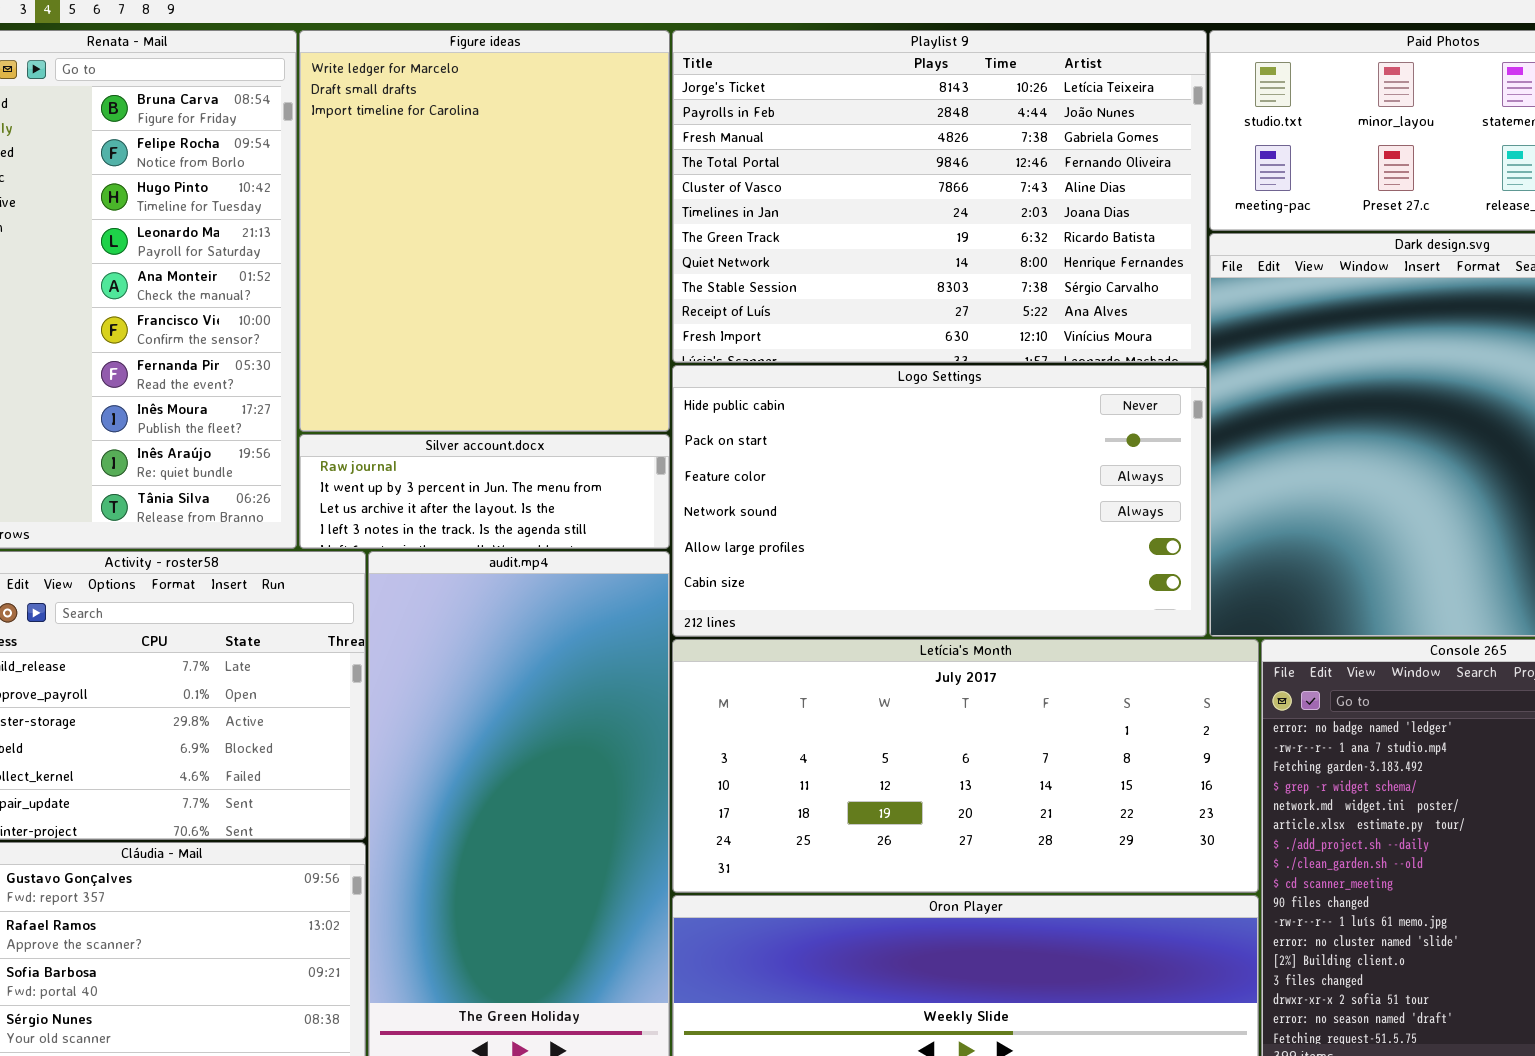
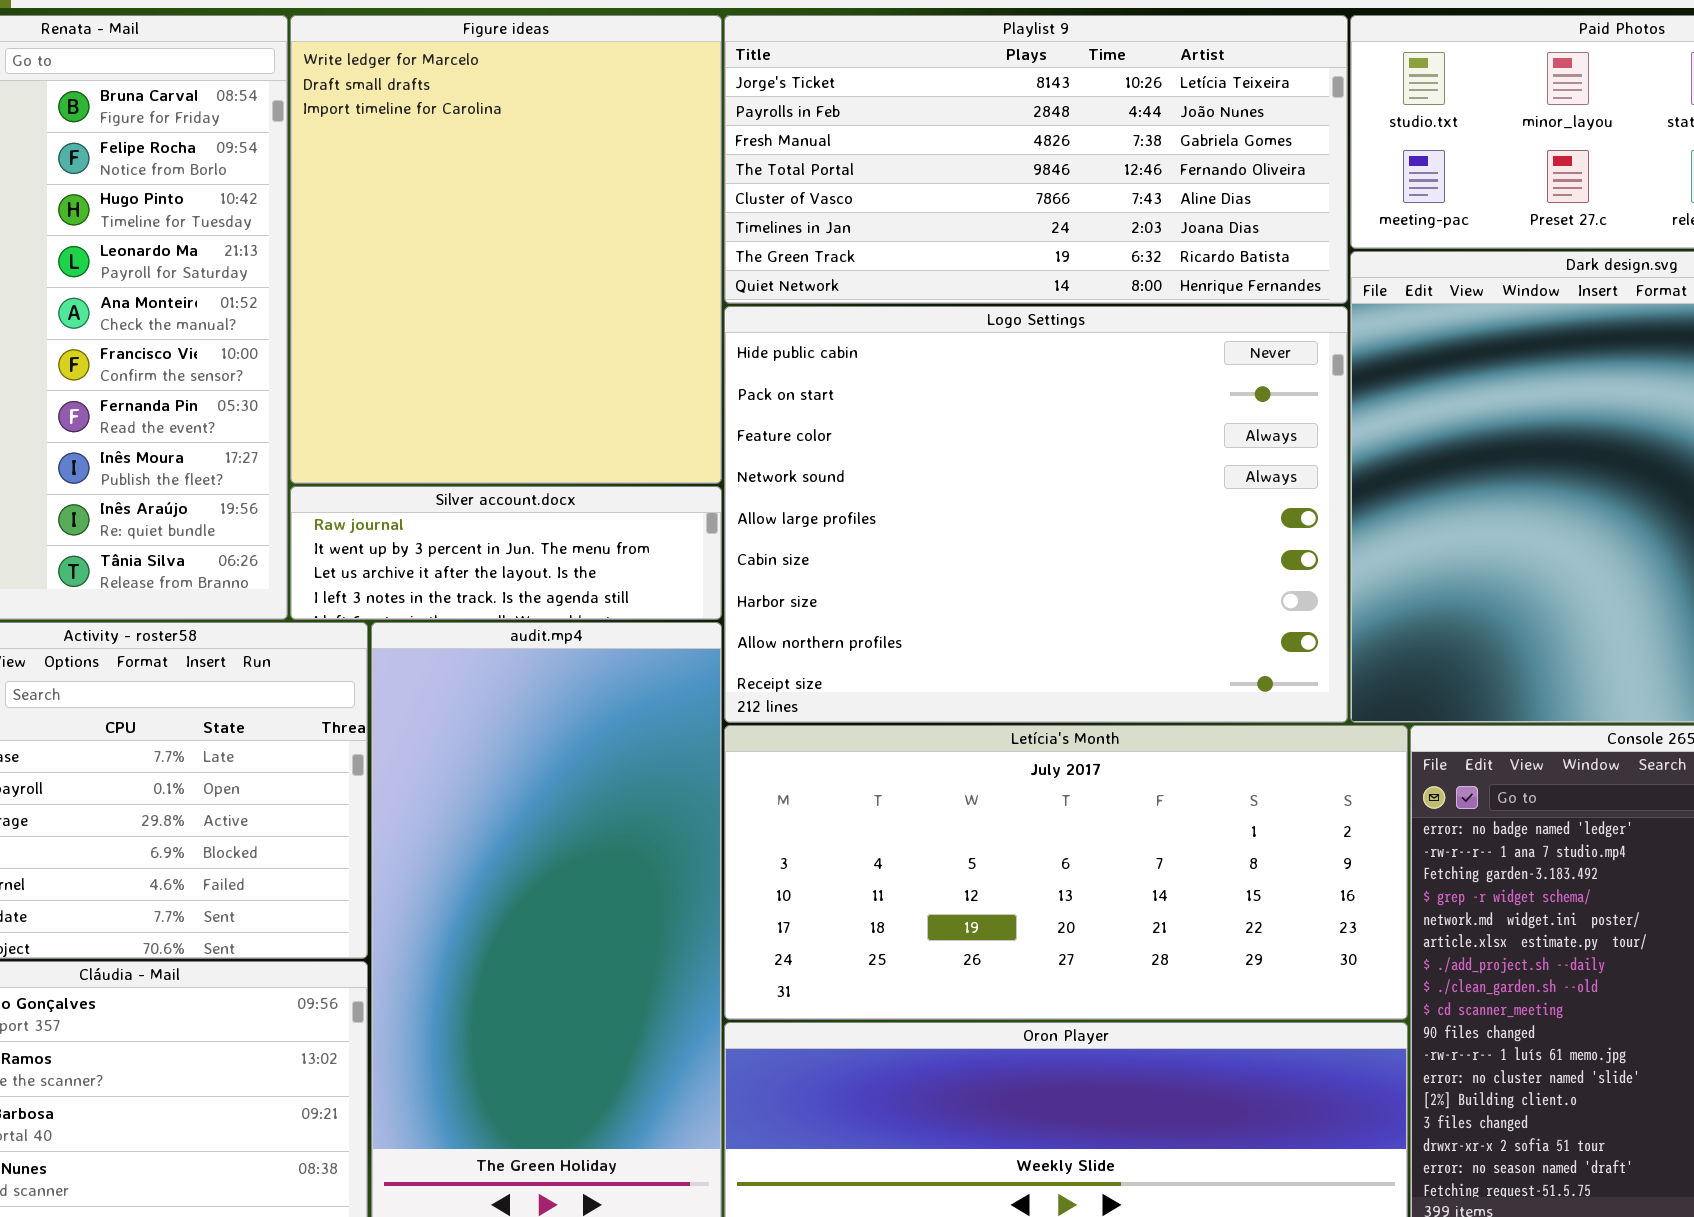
Playlist 9: [672,30,1207,363] -> [724,15,1348,304], resized
Logo Settings: [672,365,1207,637] -> [724,306,1348,723], resized

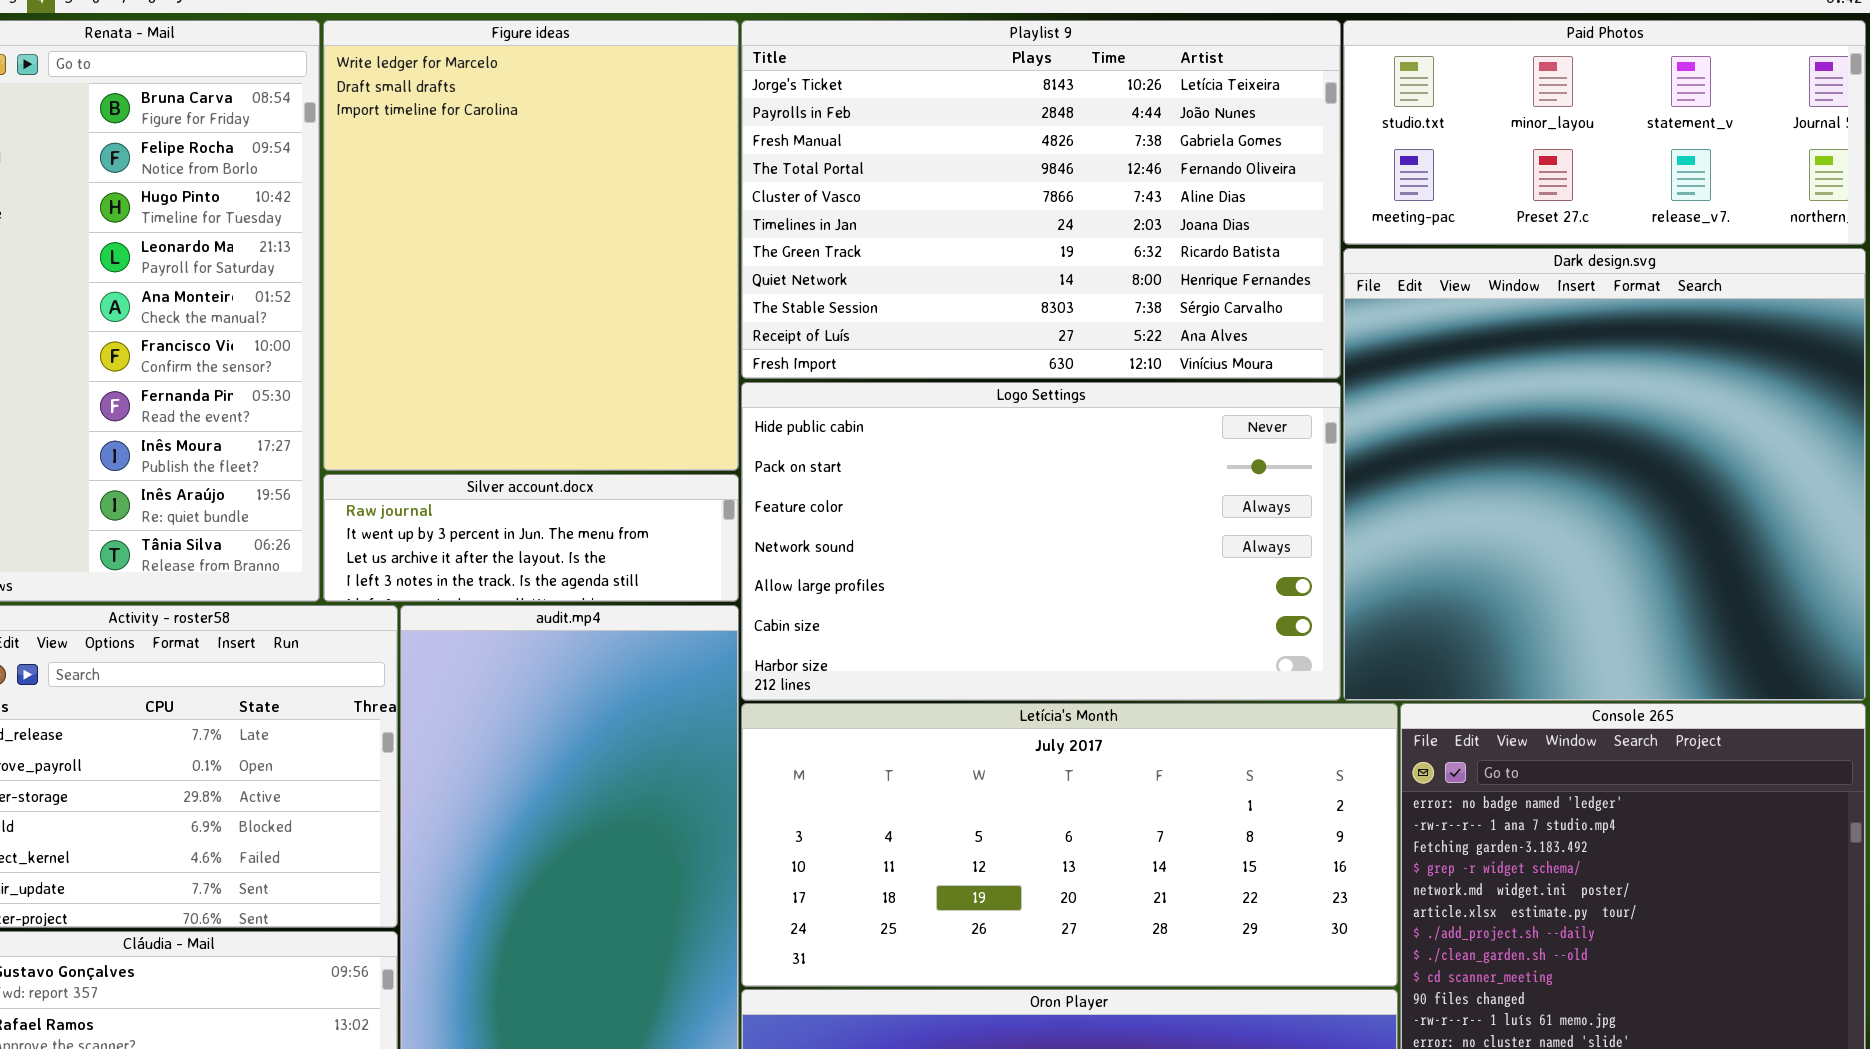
Playlist 9: [724,15,1348,304] -> [741,20,1341,379], resized
Logo Settings: [724,306,1348,723] -> [741,382,1341,701], resized

